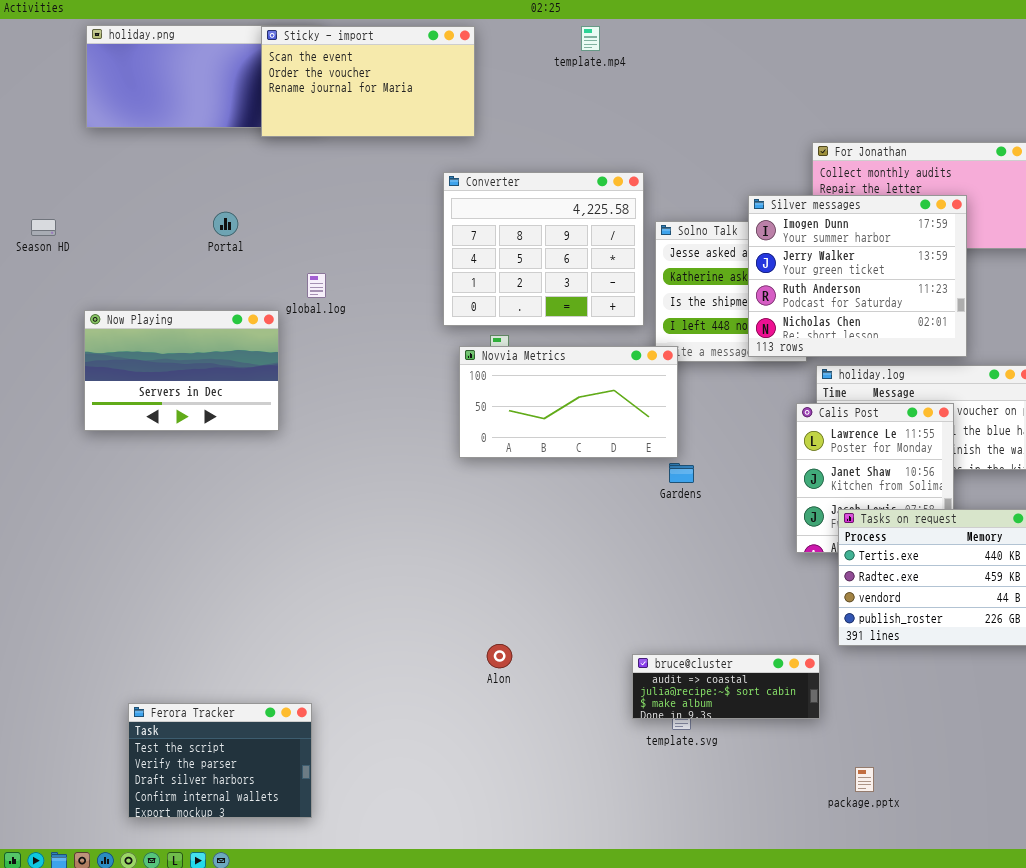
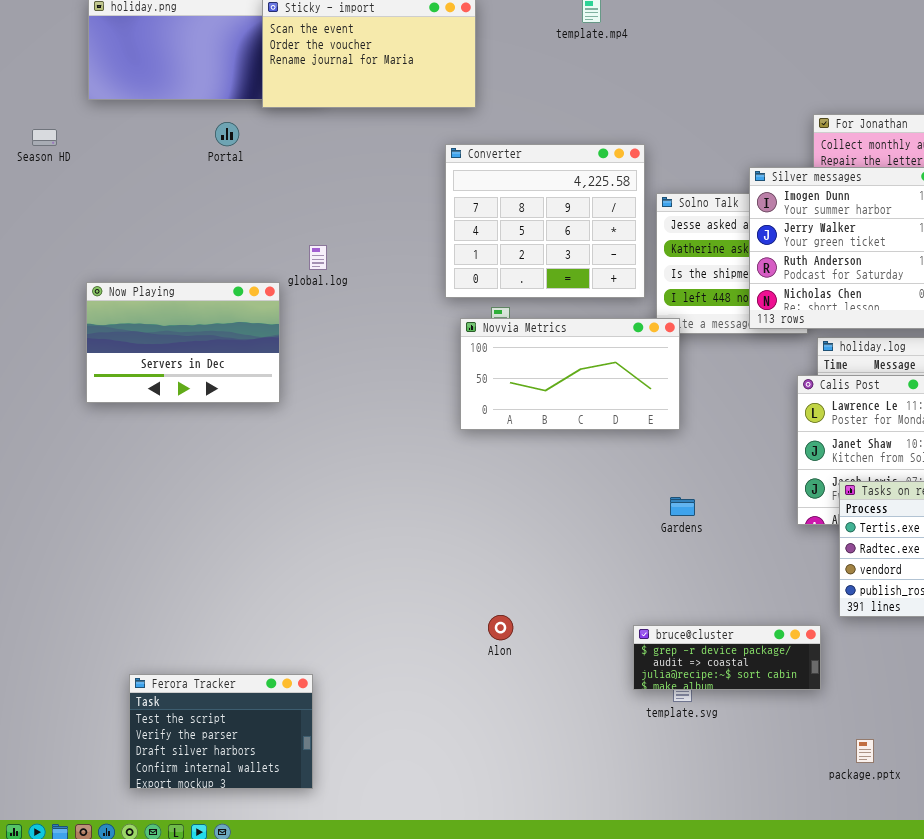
Portal: [213,212,238,236] -> [215,122,239,146], moved
Season HD: [31,219,56,236] -> [32,129,57,146], moved
Gardens: [669,463,694,483] -> [670,497,695,516], moved
bruce@cluster: [632,654,820,719] -> [633,625,821,690], scrolled up 1 row

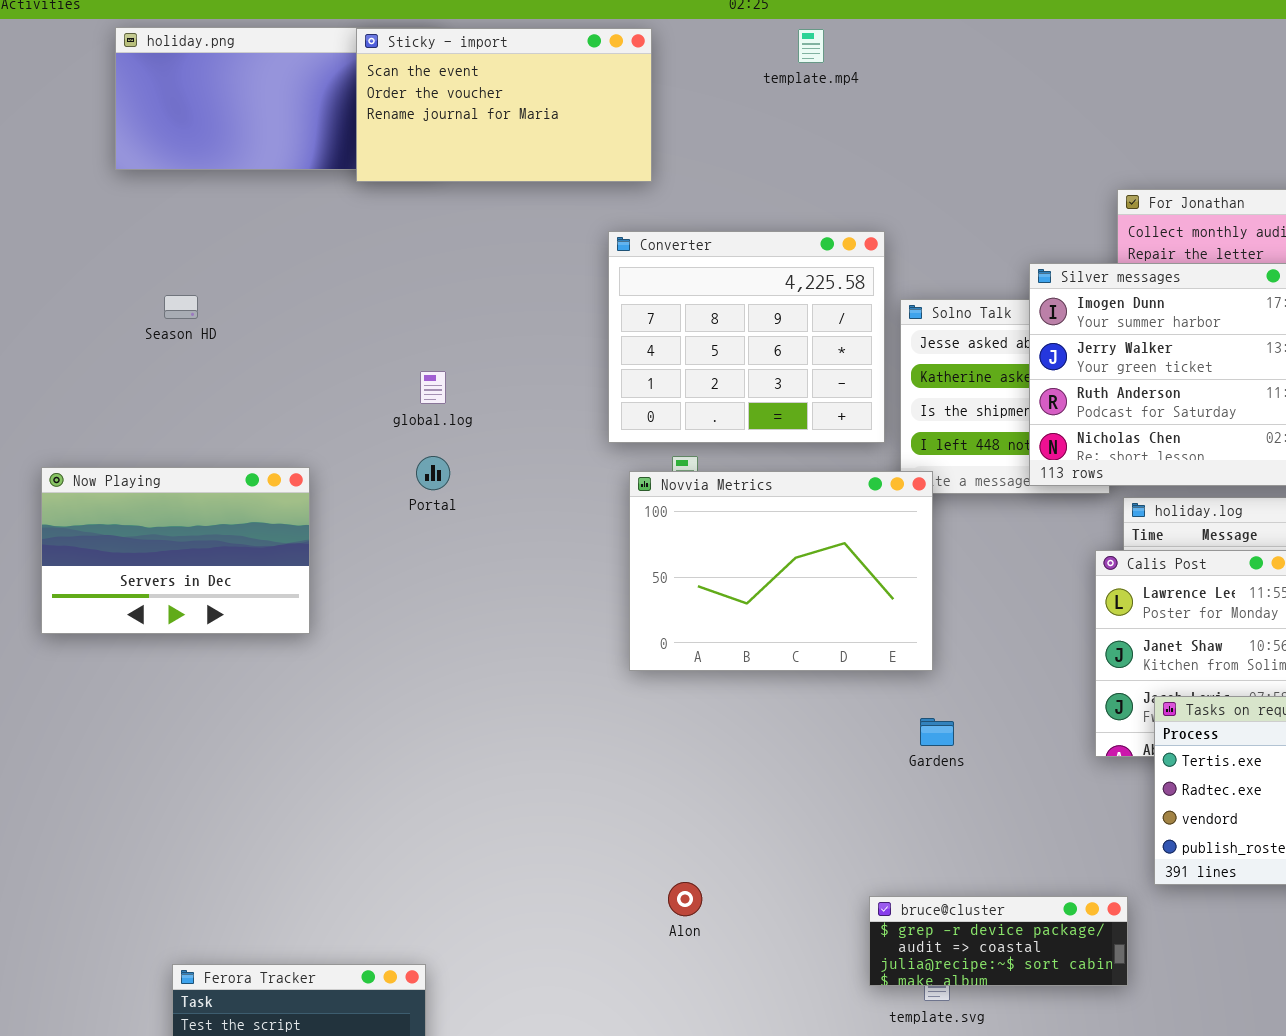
Portal: [215,122,239,146] -> [416,456,450,490], moved
Season HD: [32,129,57,146] -> [164,295,198,319], moved
Now Playing: [86,282,280,403] -> [41,467,310,634], moved
Novvia Metrics: [460,318,680,430] -> [629,471,933,671], resized

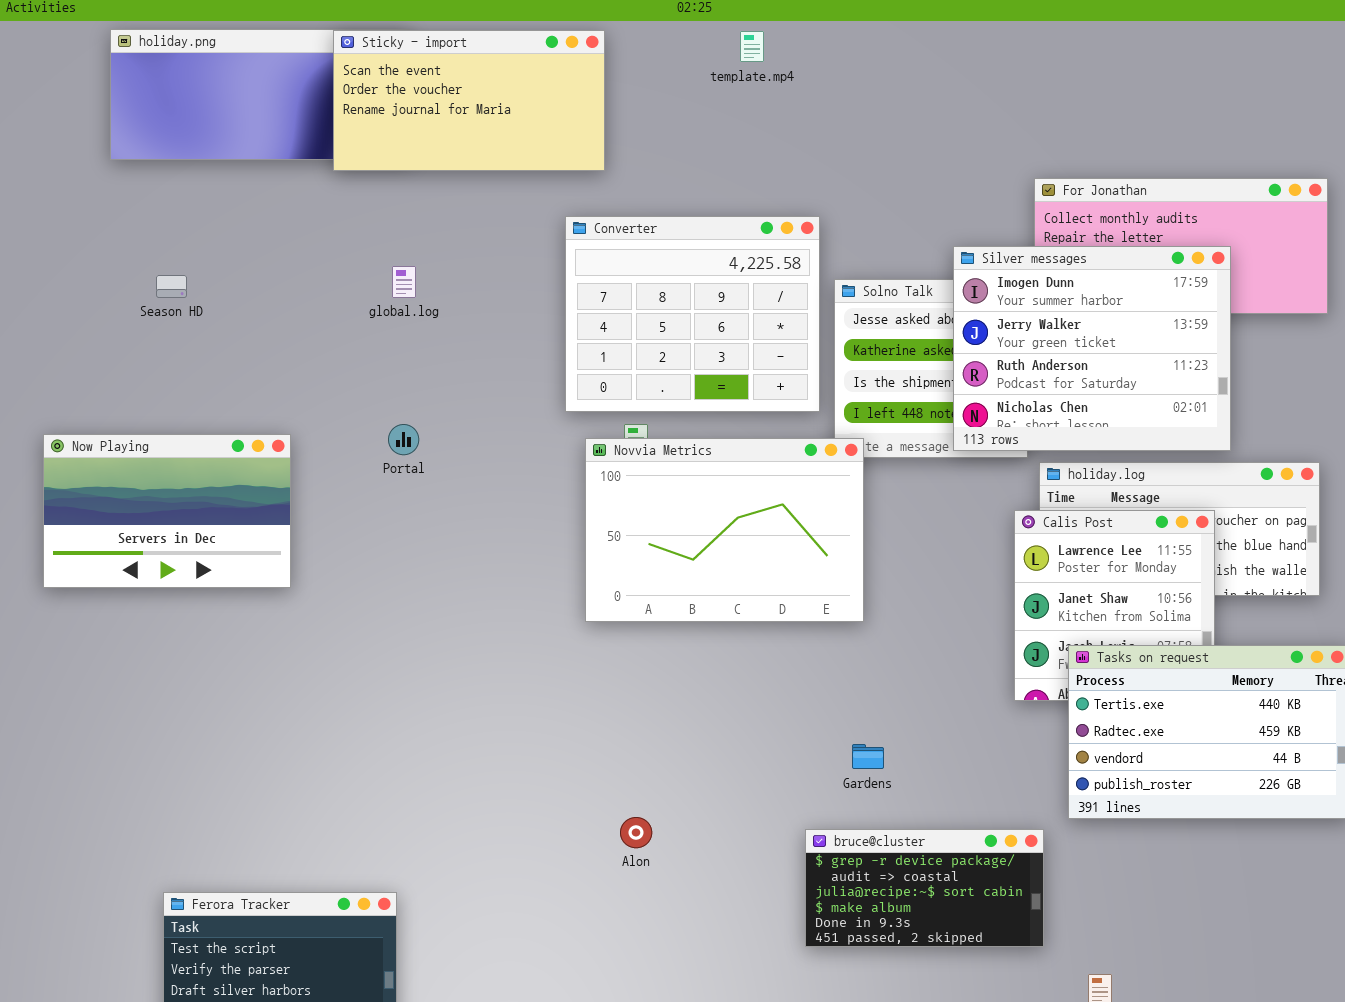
global.log: [420,371,446,404] -> [392,266,416,298], moved
Gardens: [920,718,954,746] -> [852,744,884,769], moved
bruce@cluster: [869,896,1128,986] -> [805,829,1044,947], resized

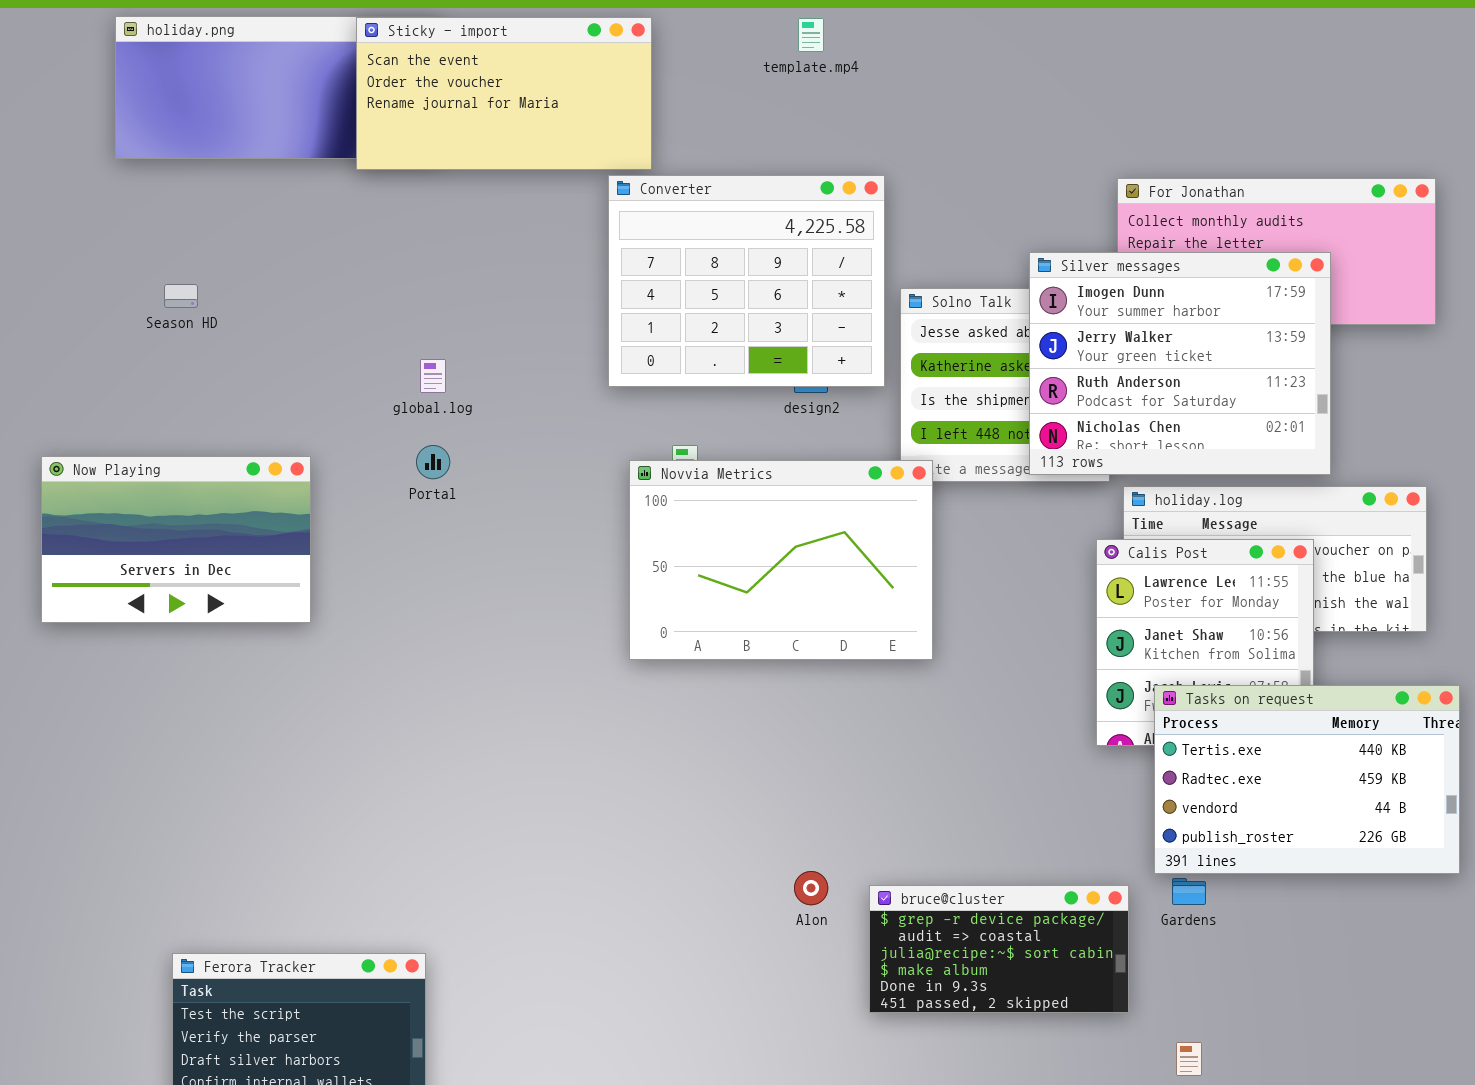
Converter: [565,216,820,412] -> [608,175,885,387], moved
global.log: [392,266,416,298] -> [420,359,446,393], moved
Gardens: [852,744,884,769] -> [1172,878,1206,905], moved
Alon: [620,817,652,848] -> [794,871,828,905], moved

